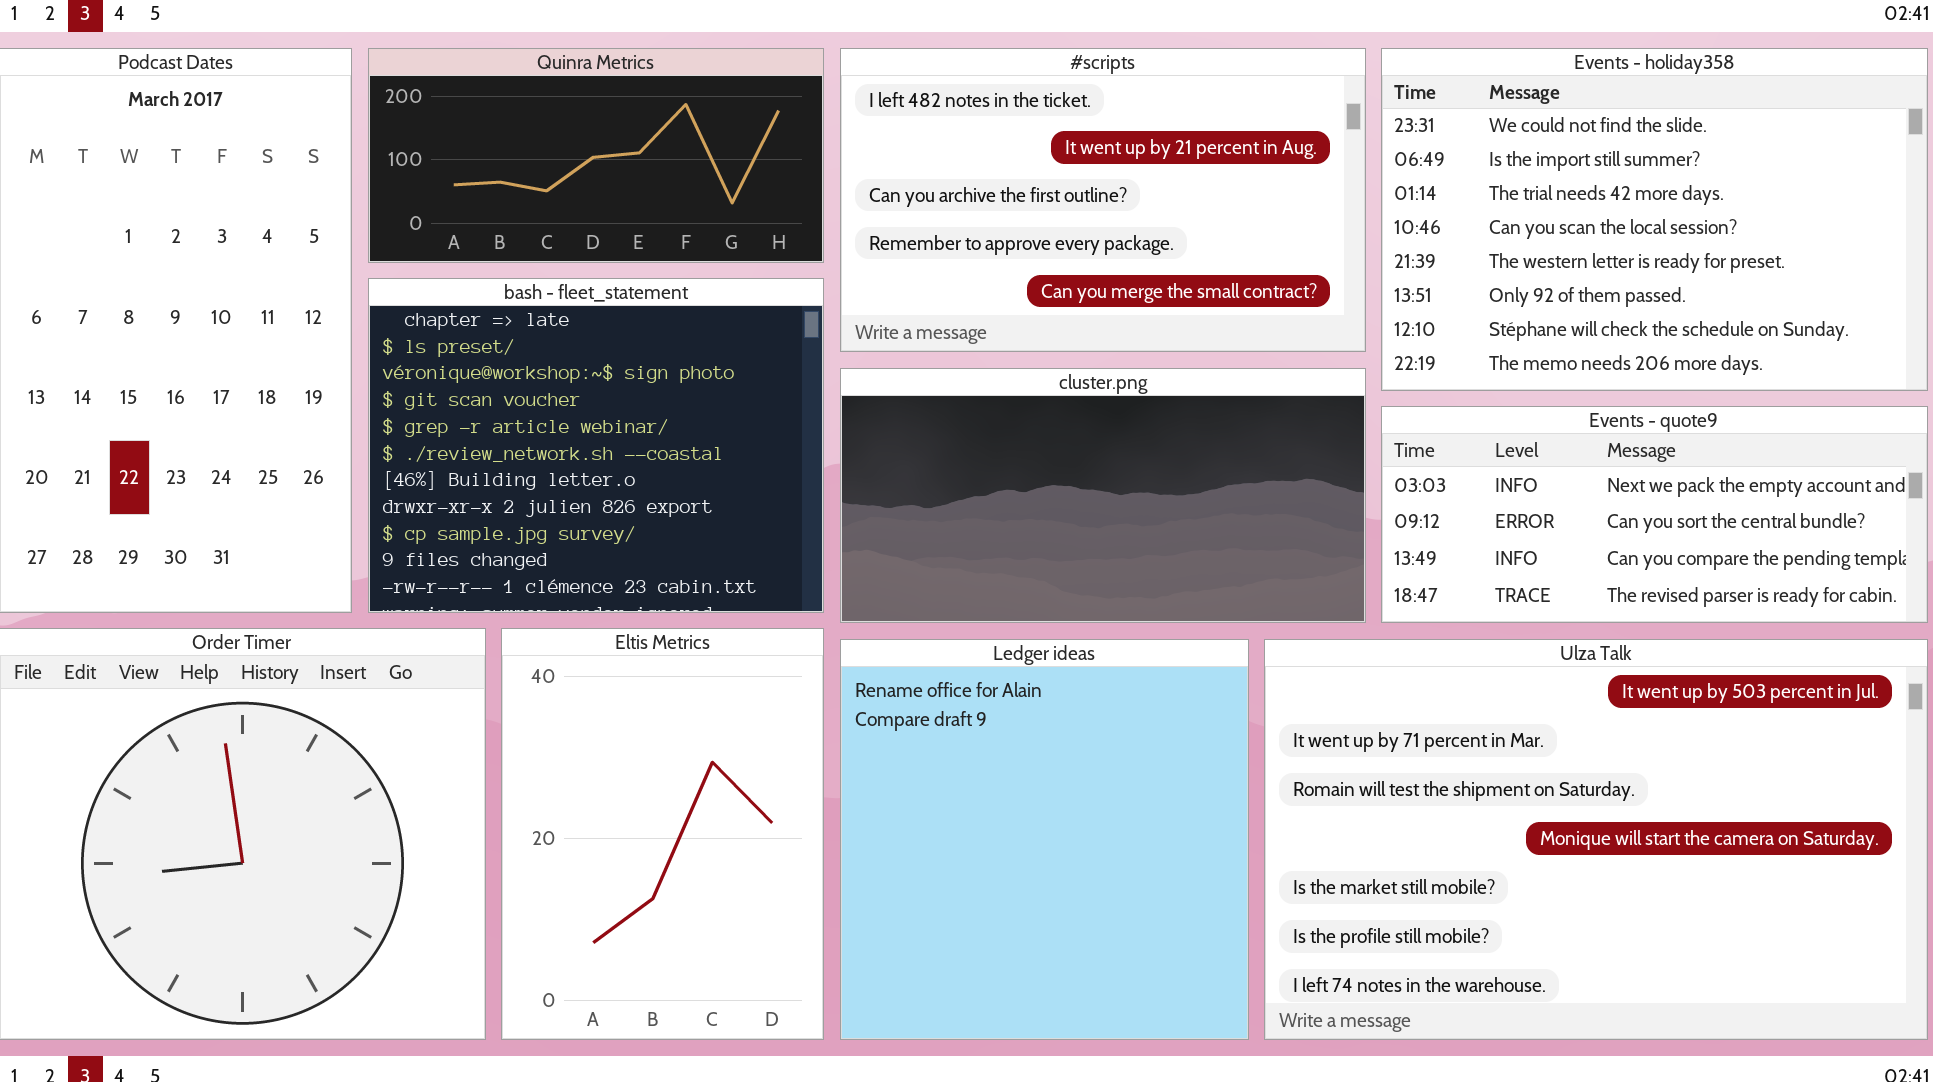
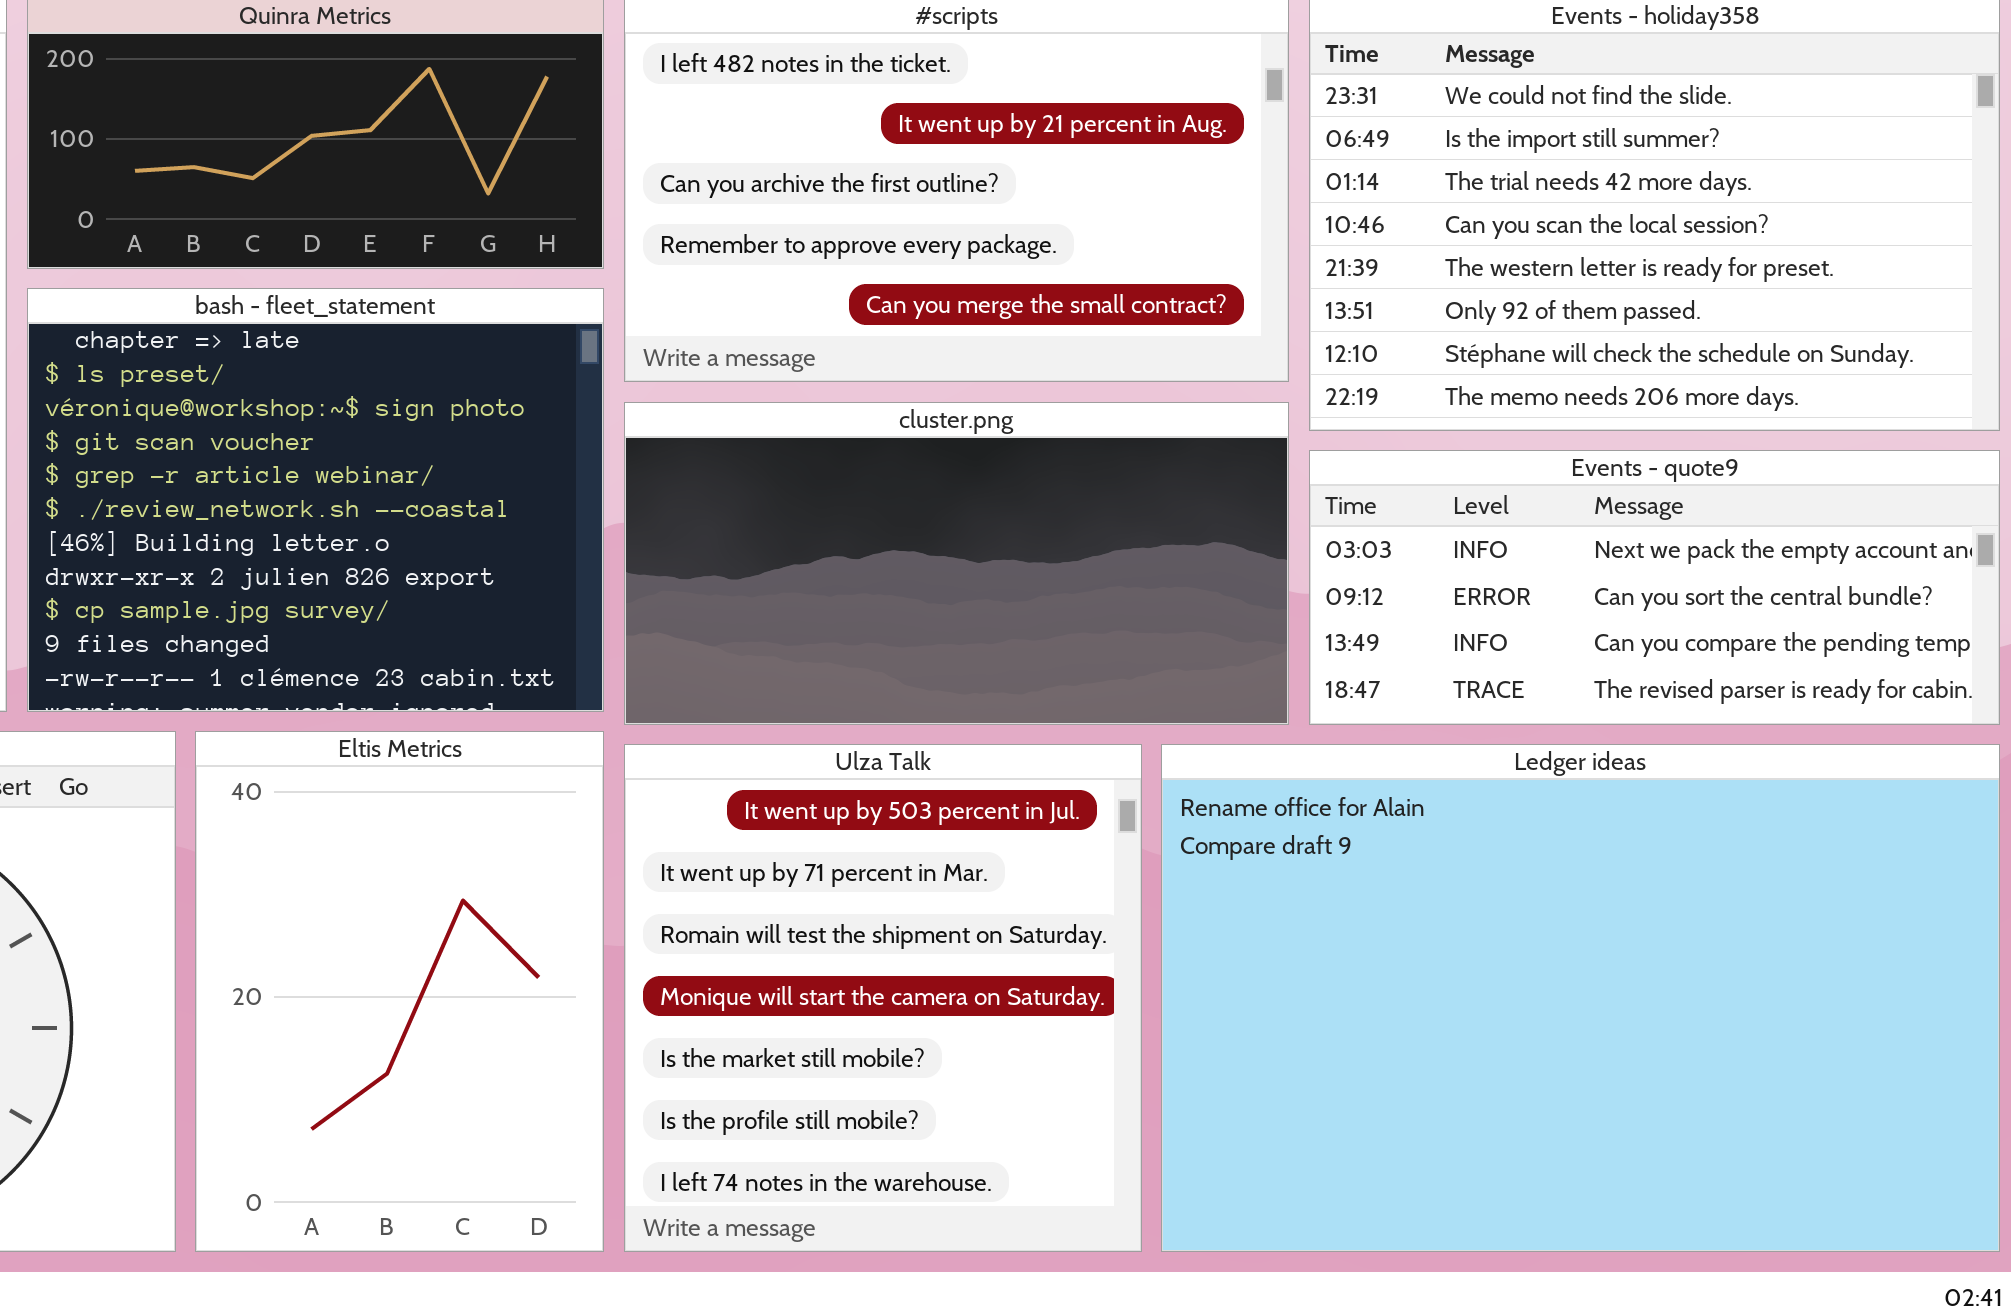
Ledger ideas: [840,639,1249,1040] -> [1161,744,2000,1252], moved, resized
Ulza Talk: [1264,639,1928,1040] -> [624,744,1142,1252], moved, resized

